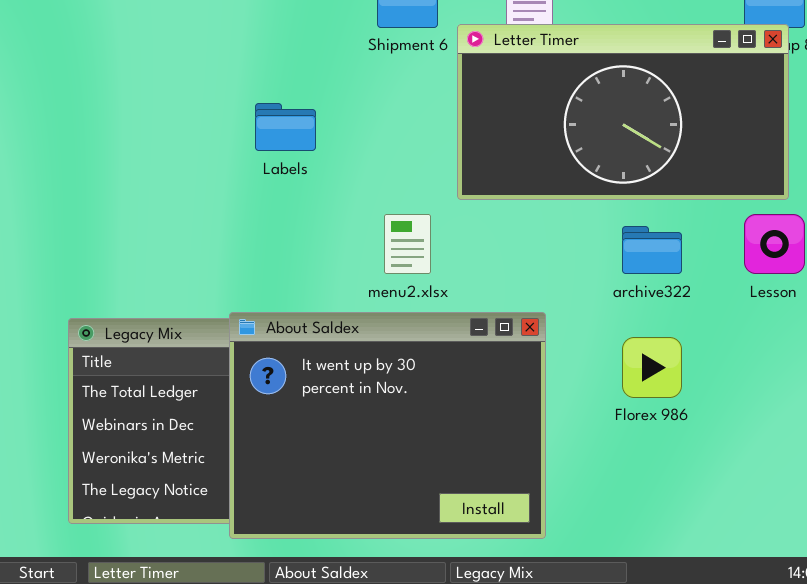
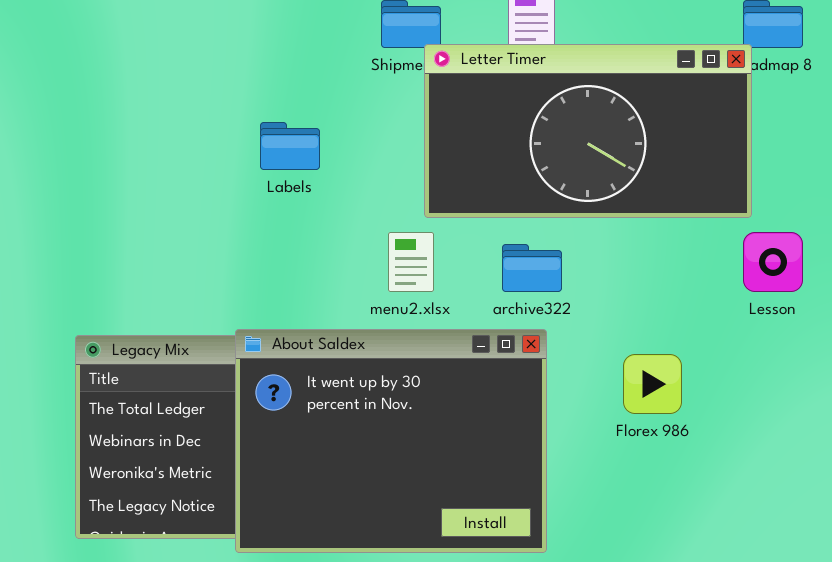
Letter Timer: [457,24,789,200] -> [424,44,752,218], moved
archive322: [622,226,682,274] -> [502,244,562,292], moved

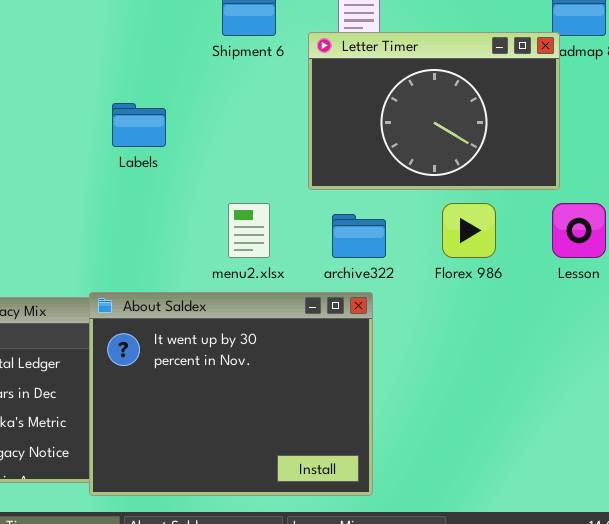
Letter Timer: [424,44,752,218] -> [308,32,560,190], resized
Florex 986: [623,354,682,414] -> [442,203,496,258], moved

